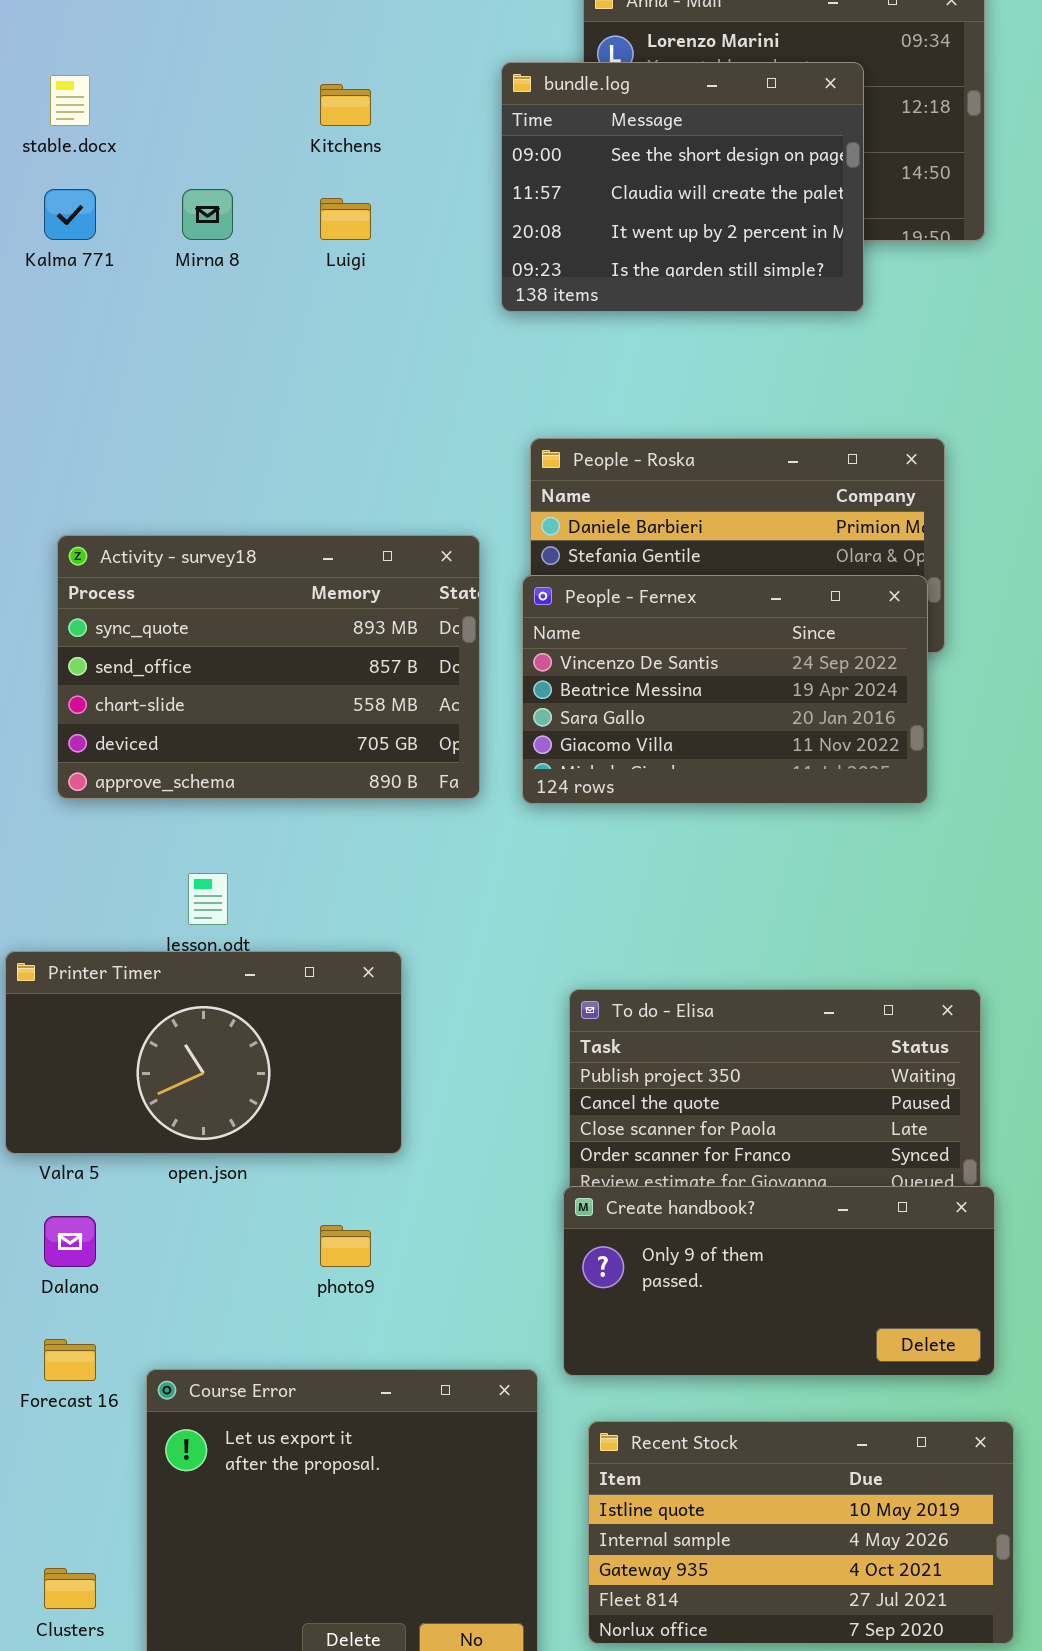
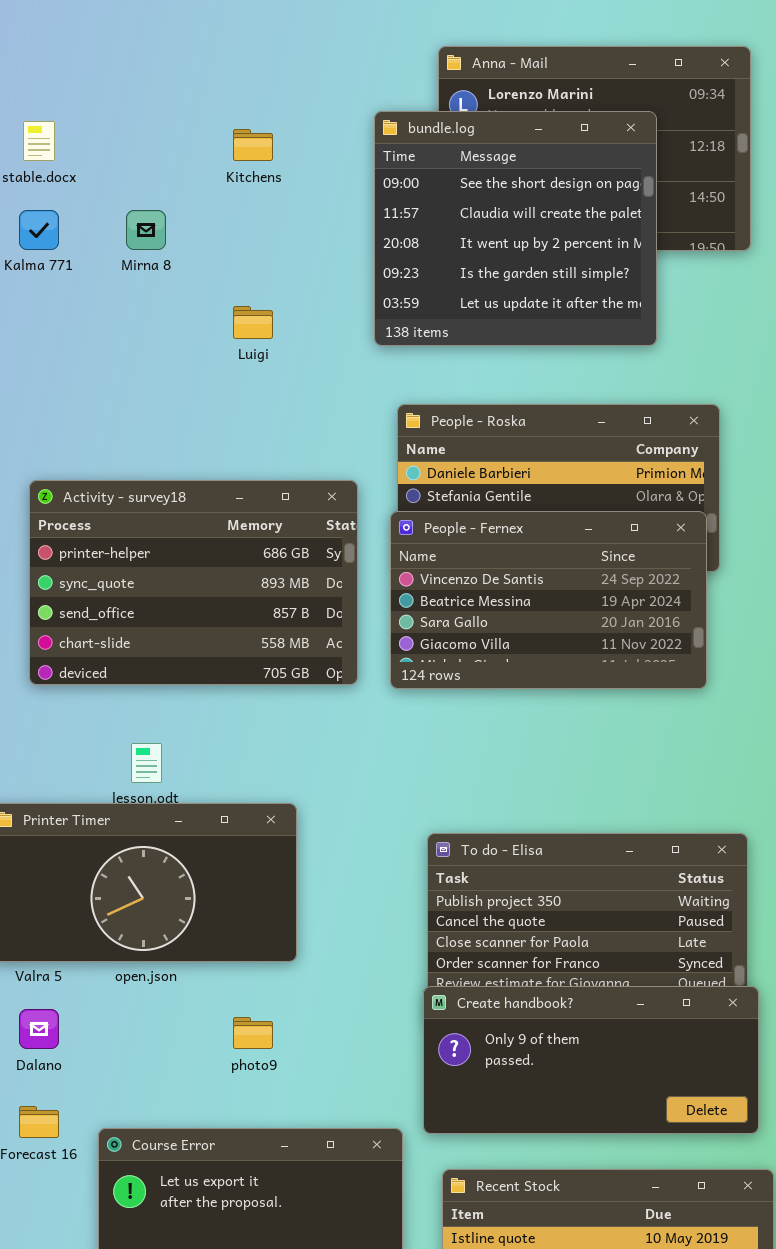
bundle.log: [501,62,864,312] -> [374,111,657,346], resized
Luigi: [320,198,371,240] -> [233,306,273,339], moved
Activity - survey18: [57,535,480,799] -> [29,480,358,685], scrolled up 1 row

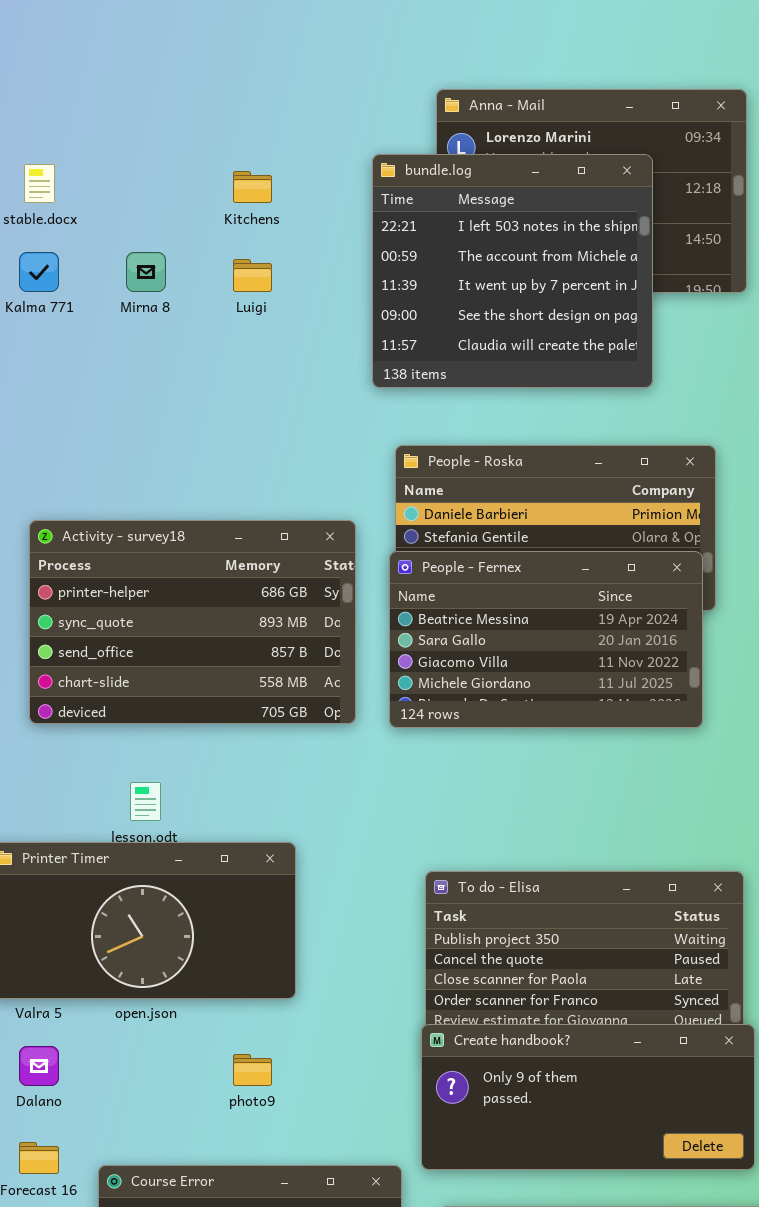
bundle.log: [374,111,657,346] -> [372,154,653,388], scrolled up 3 rows
Luigi: [233,306,273,339] -> [233,259,272,292], moved
People - Fernex: [390,511,707,689] -> [389,551,703,728], scrolled down 1 row

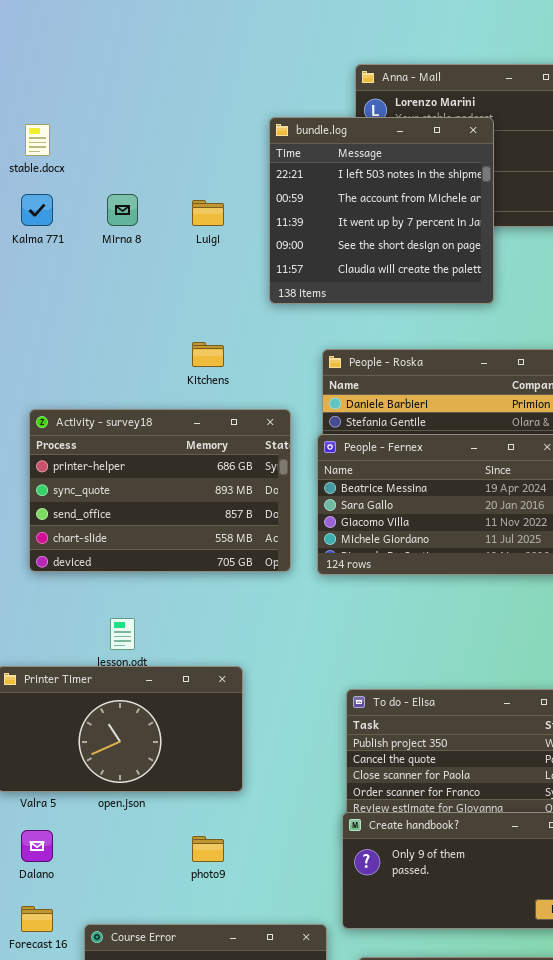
bundle.log: [372,154,653,388] -> [269,117,494,304], moved
Kitchens: [233,171,272,203] -> [192,342,224,367], moved

